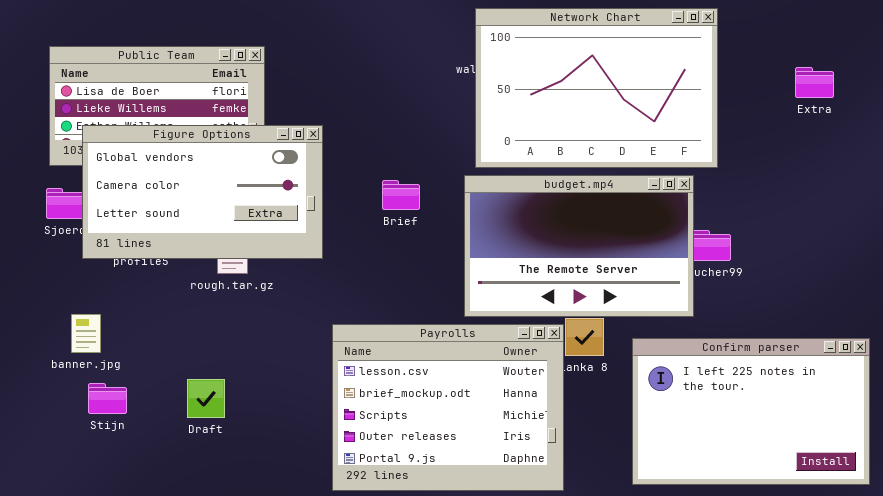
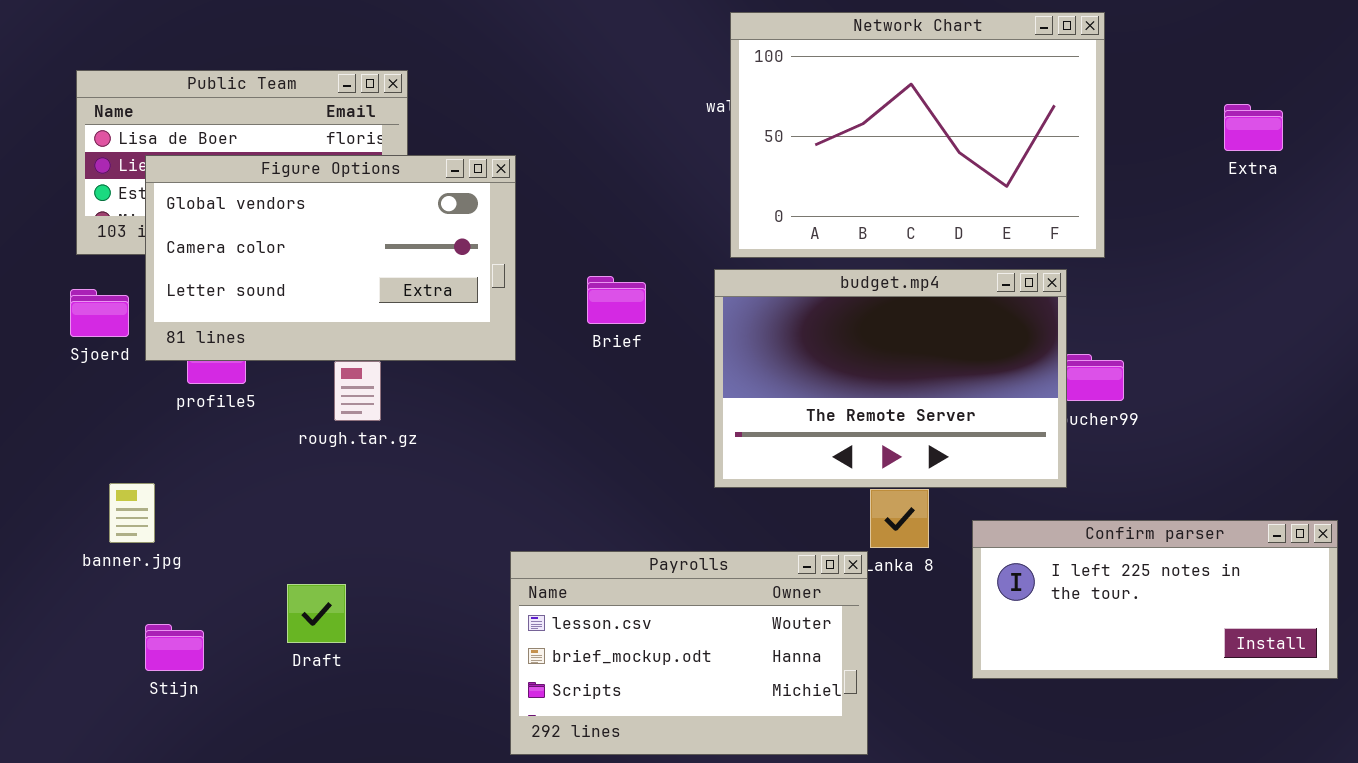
Figure Options: [82,125,323,259] -> [145,155,516,361], moved
Payrolls: [332,324,564,491] -> [510,551,868,755], resized
Confirm parser: [632,338,870,485] -> [972,520,1338,679], resized
Stijn: [88,383,127,414] -> [145,624,204,671], moved

